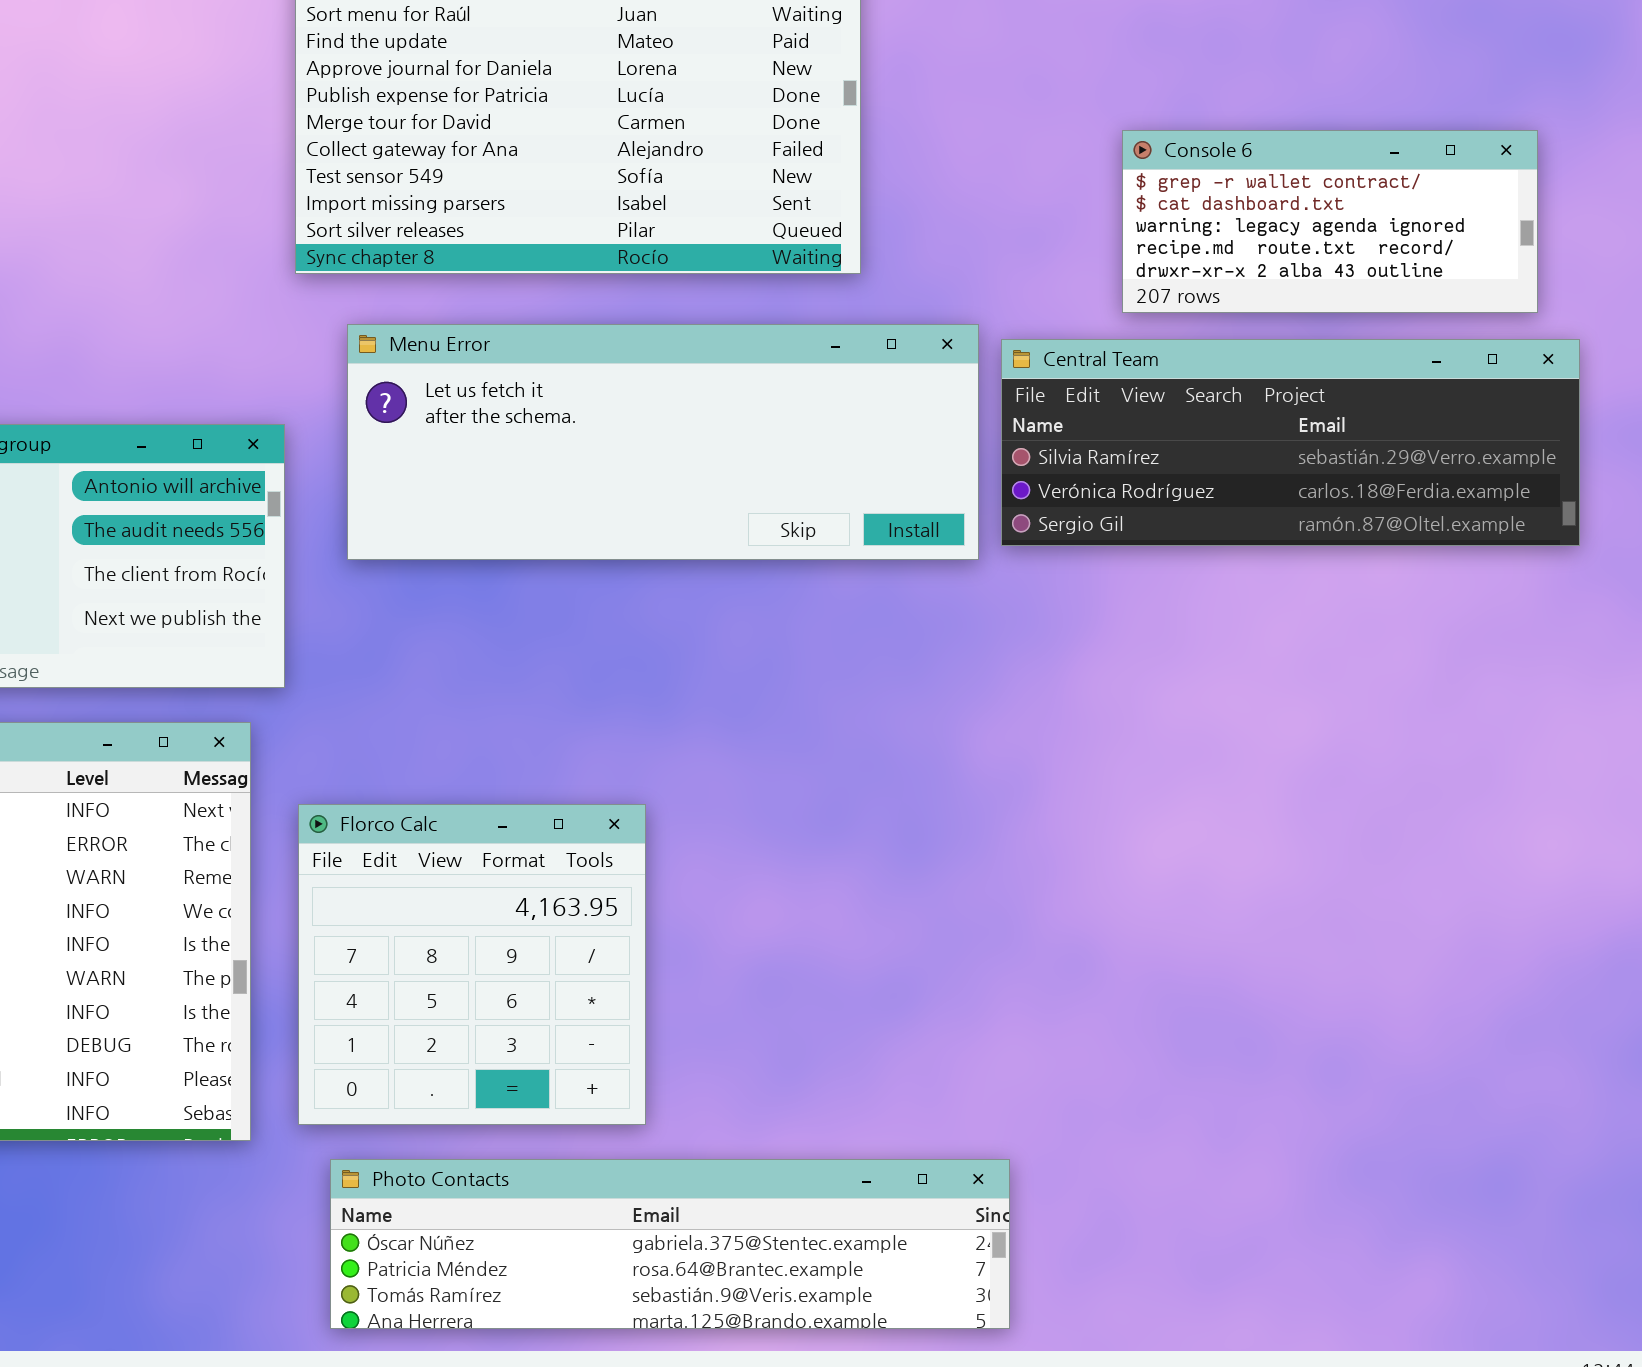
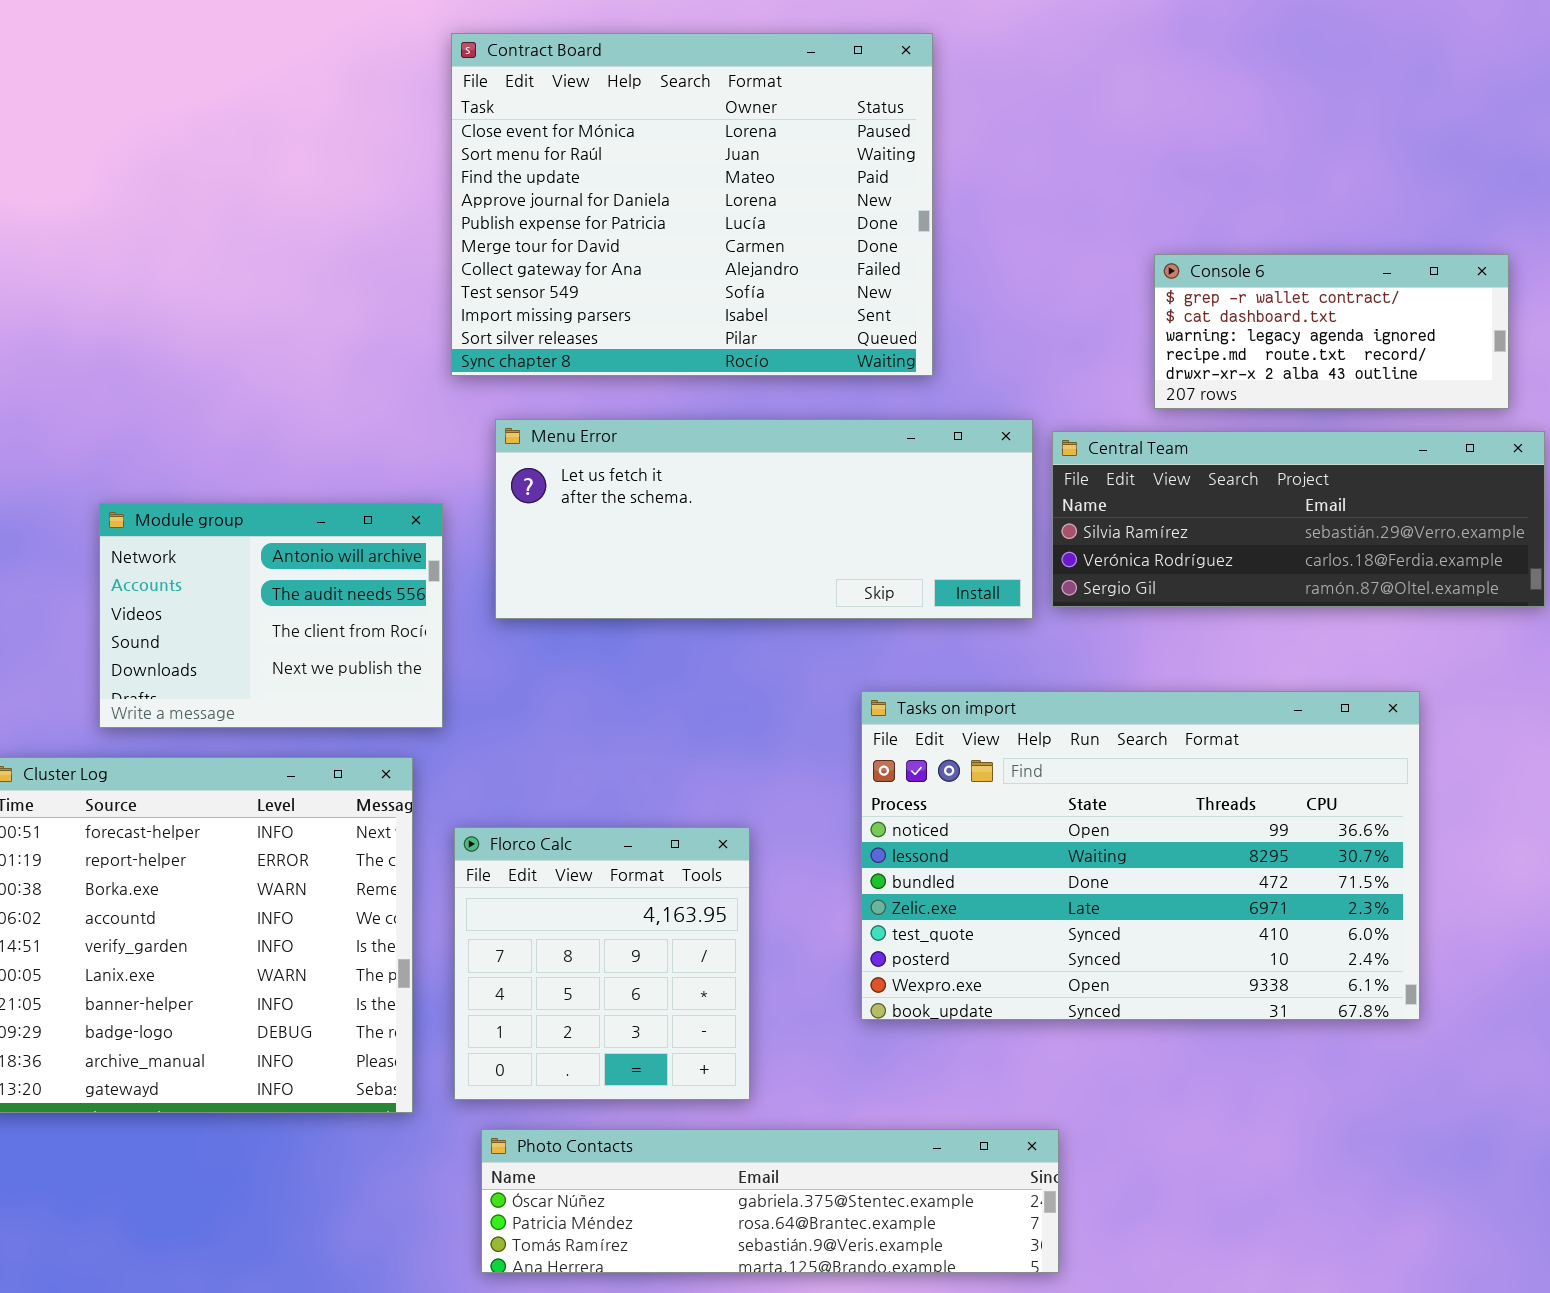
Tasks on import: none -> [861,691,1420,1020], opened

